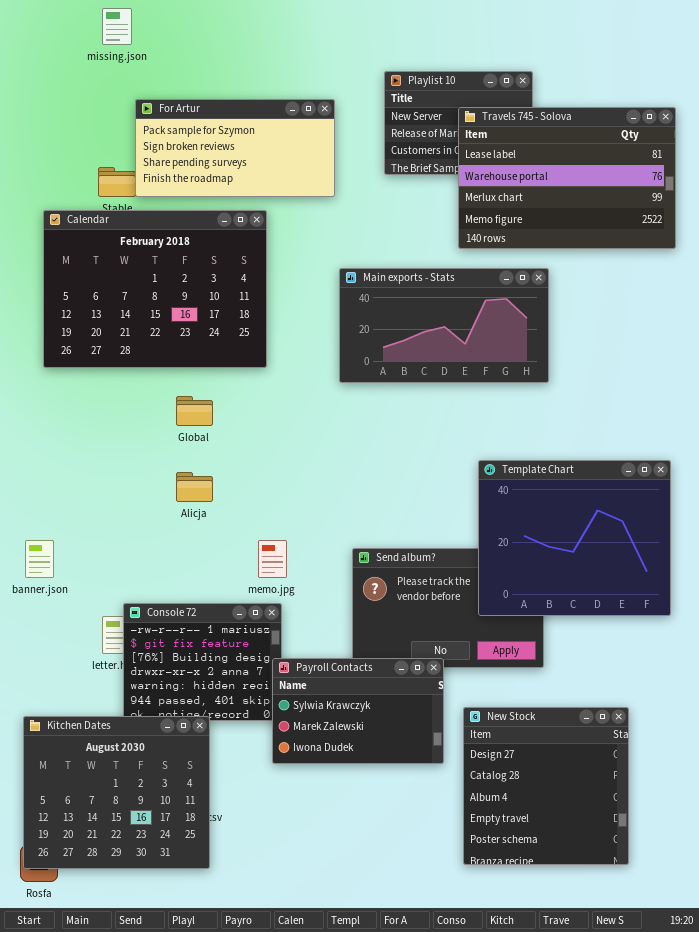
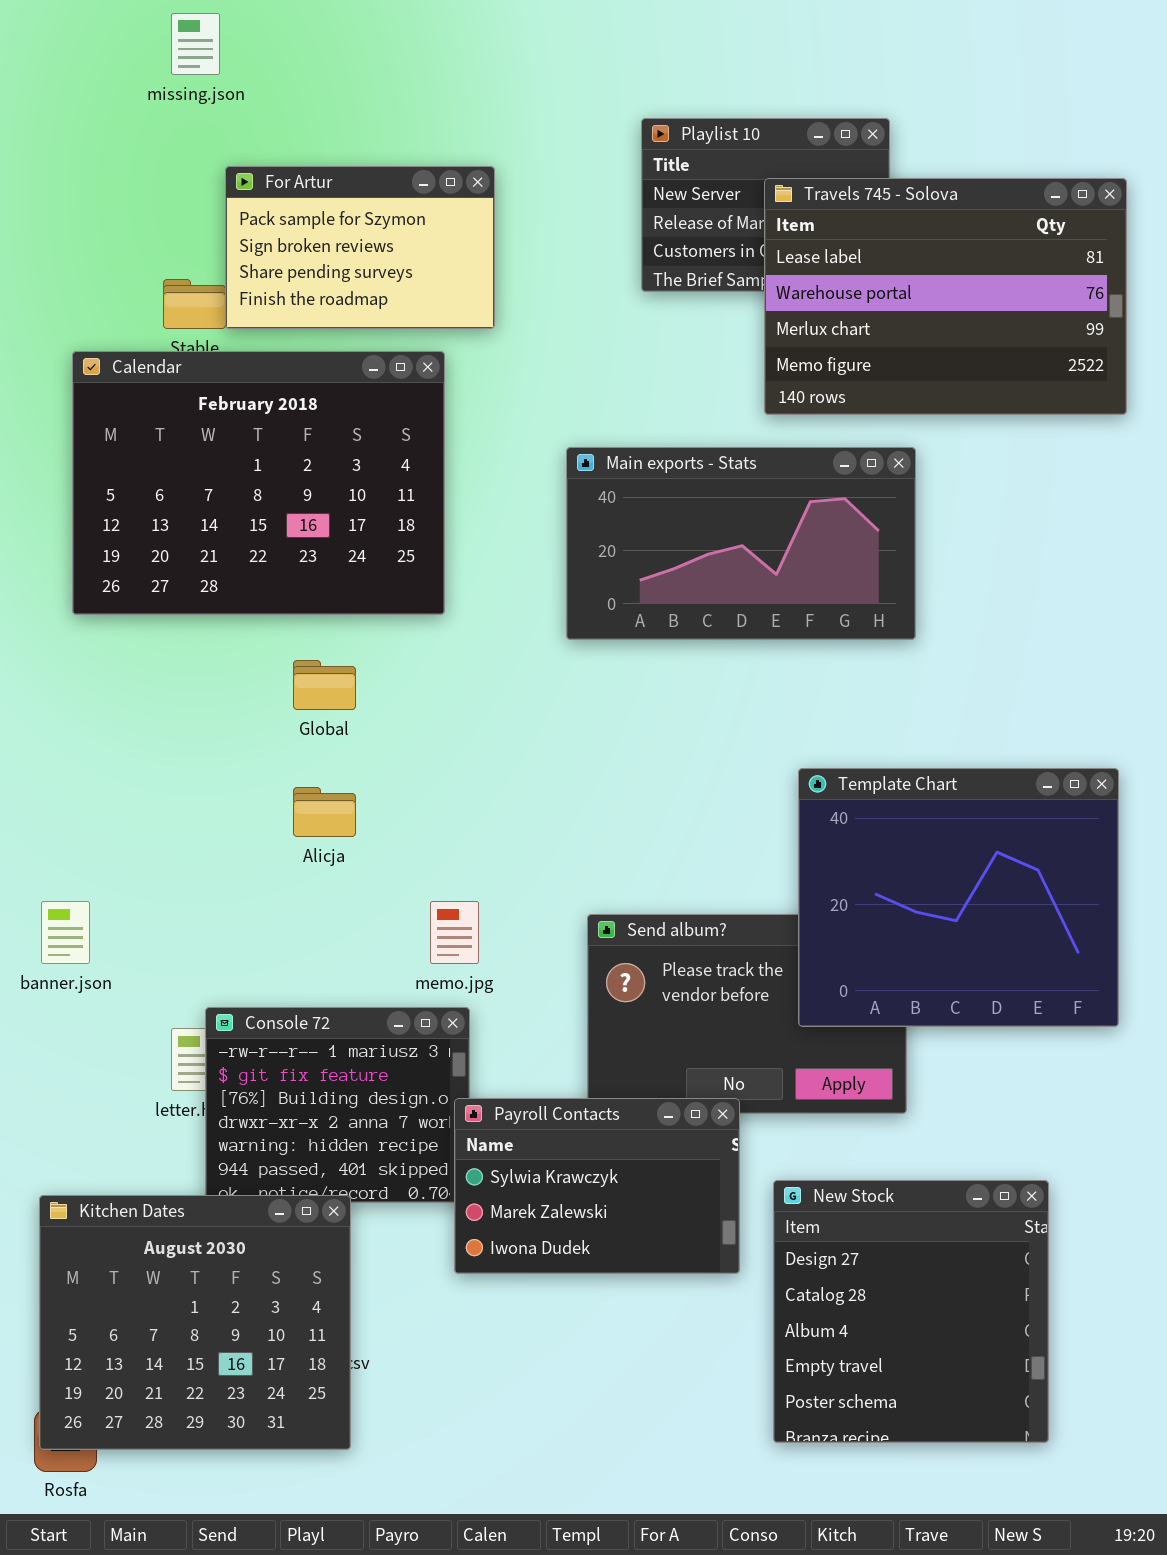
For Artur: [135,99,335,197] -> [225,166,495,329], resized

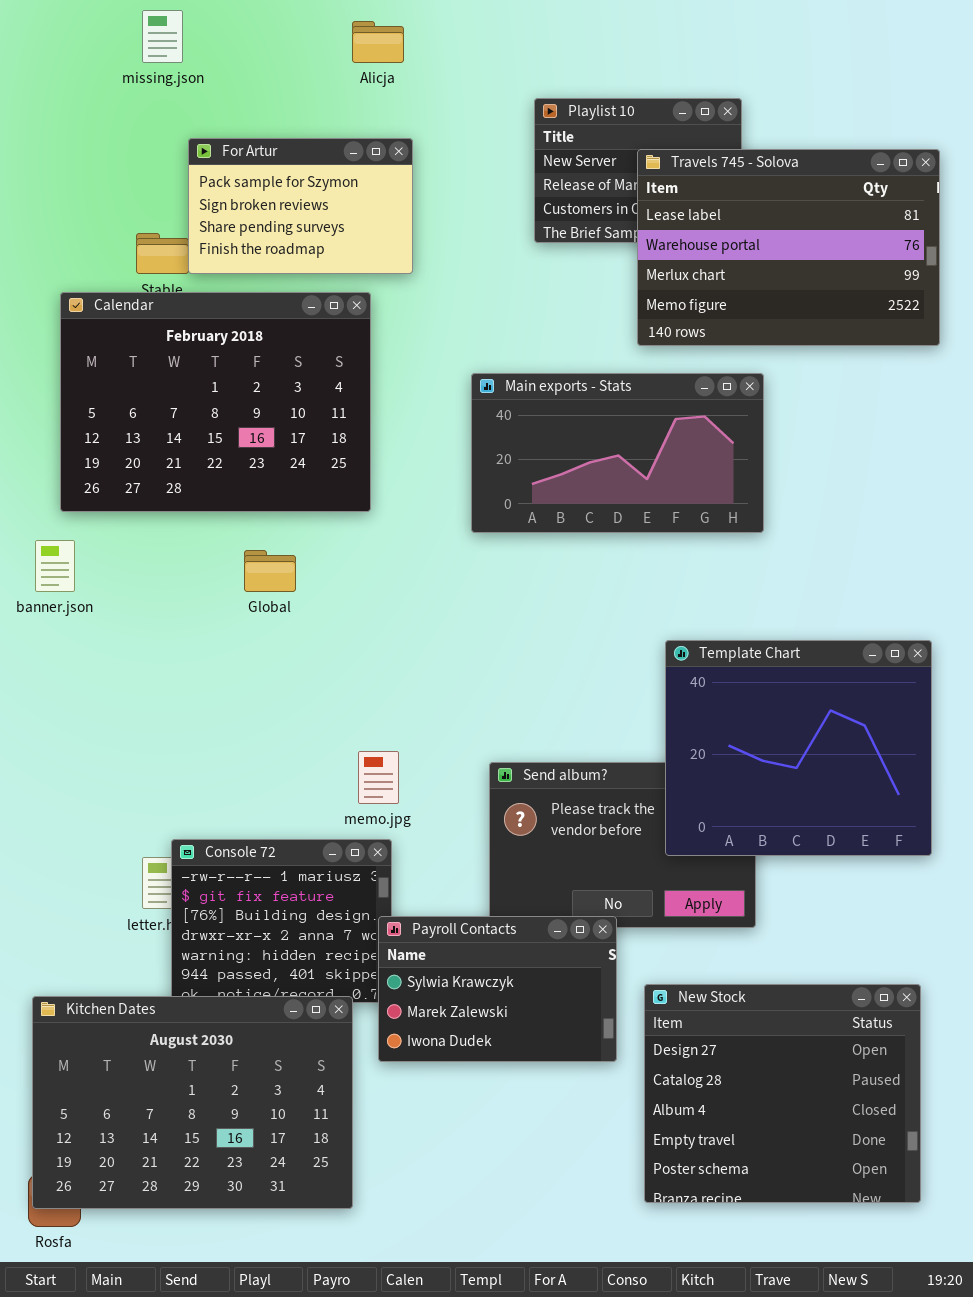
Alicja: [293,787,356,837] -> [352,21,404,63], moved
banner.json: [41,901,90,964] -> [35,540,75,592], moved
New Stock: [773,1180,1049,1443] -> [644,984,921,1203], resized
Kitchen Dates: [39,1195,351,1450] -> [32,996,353,1209], resized

